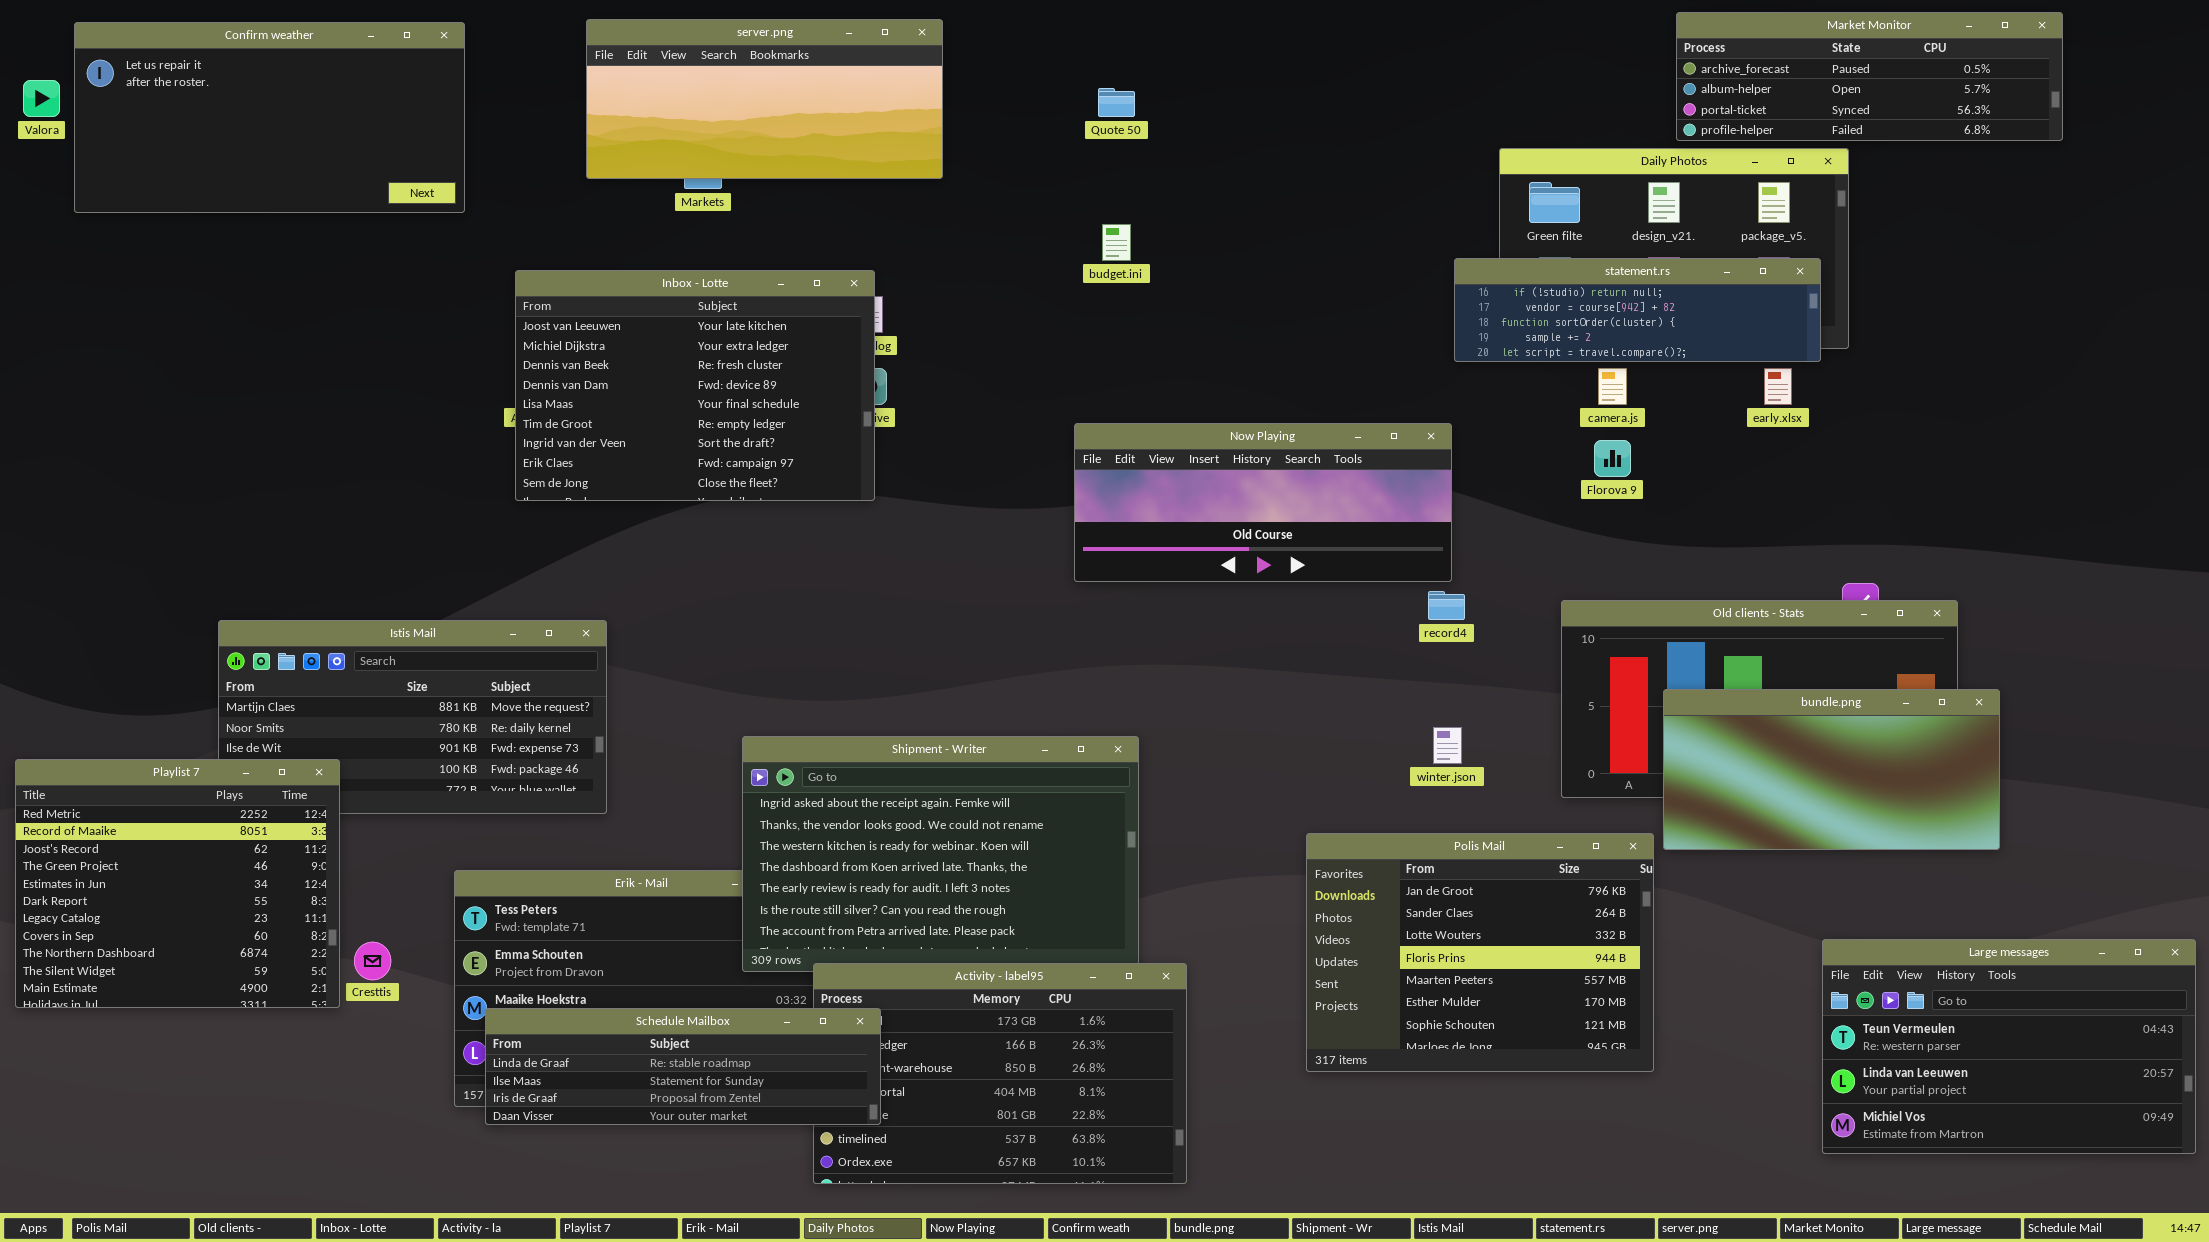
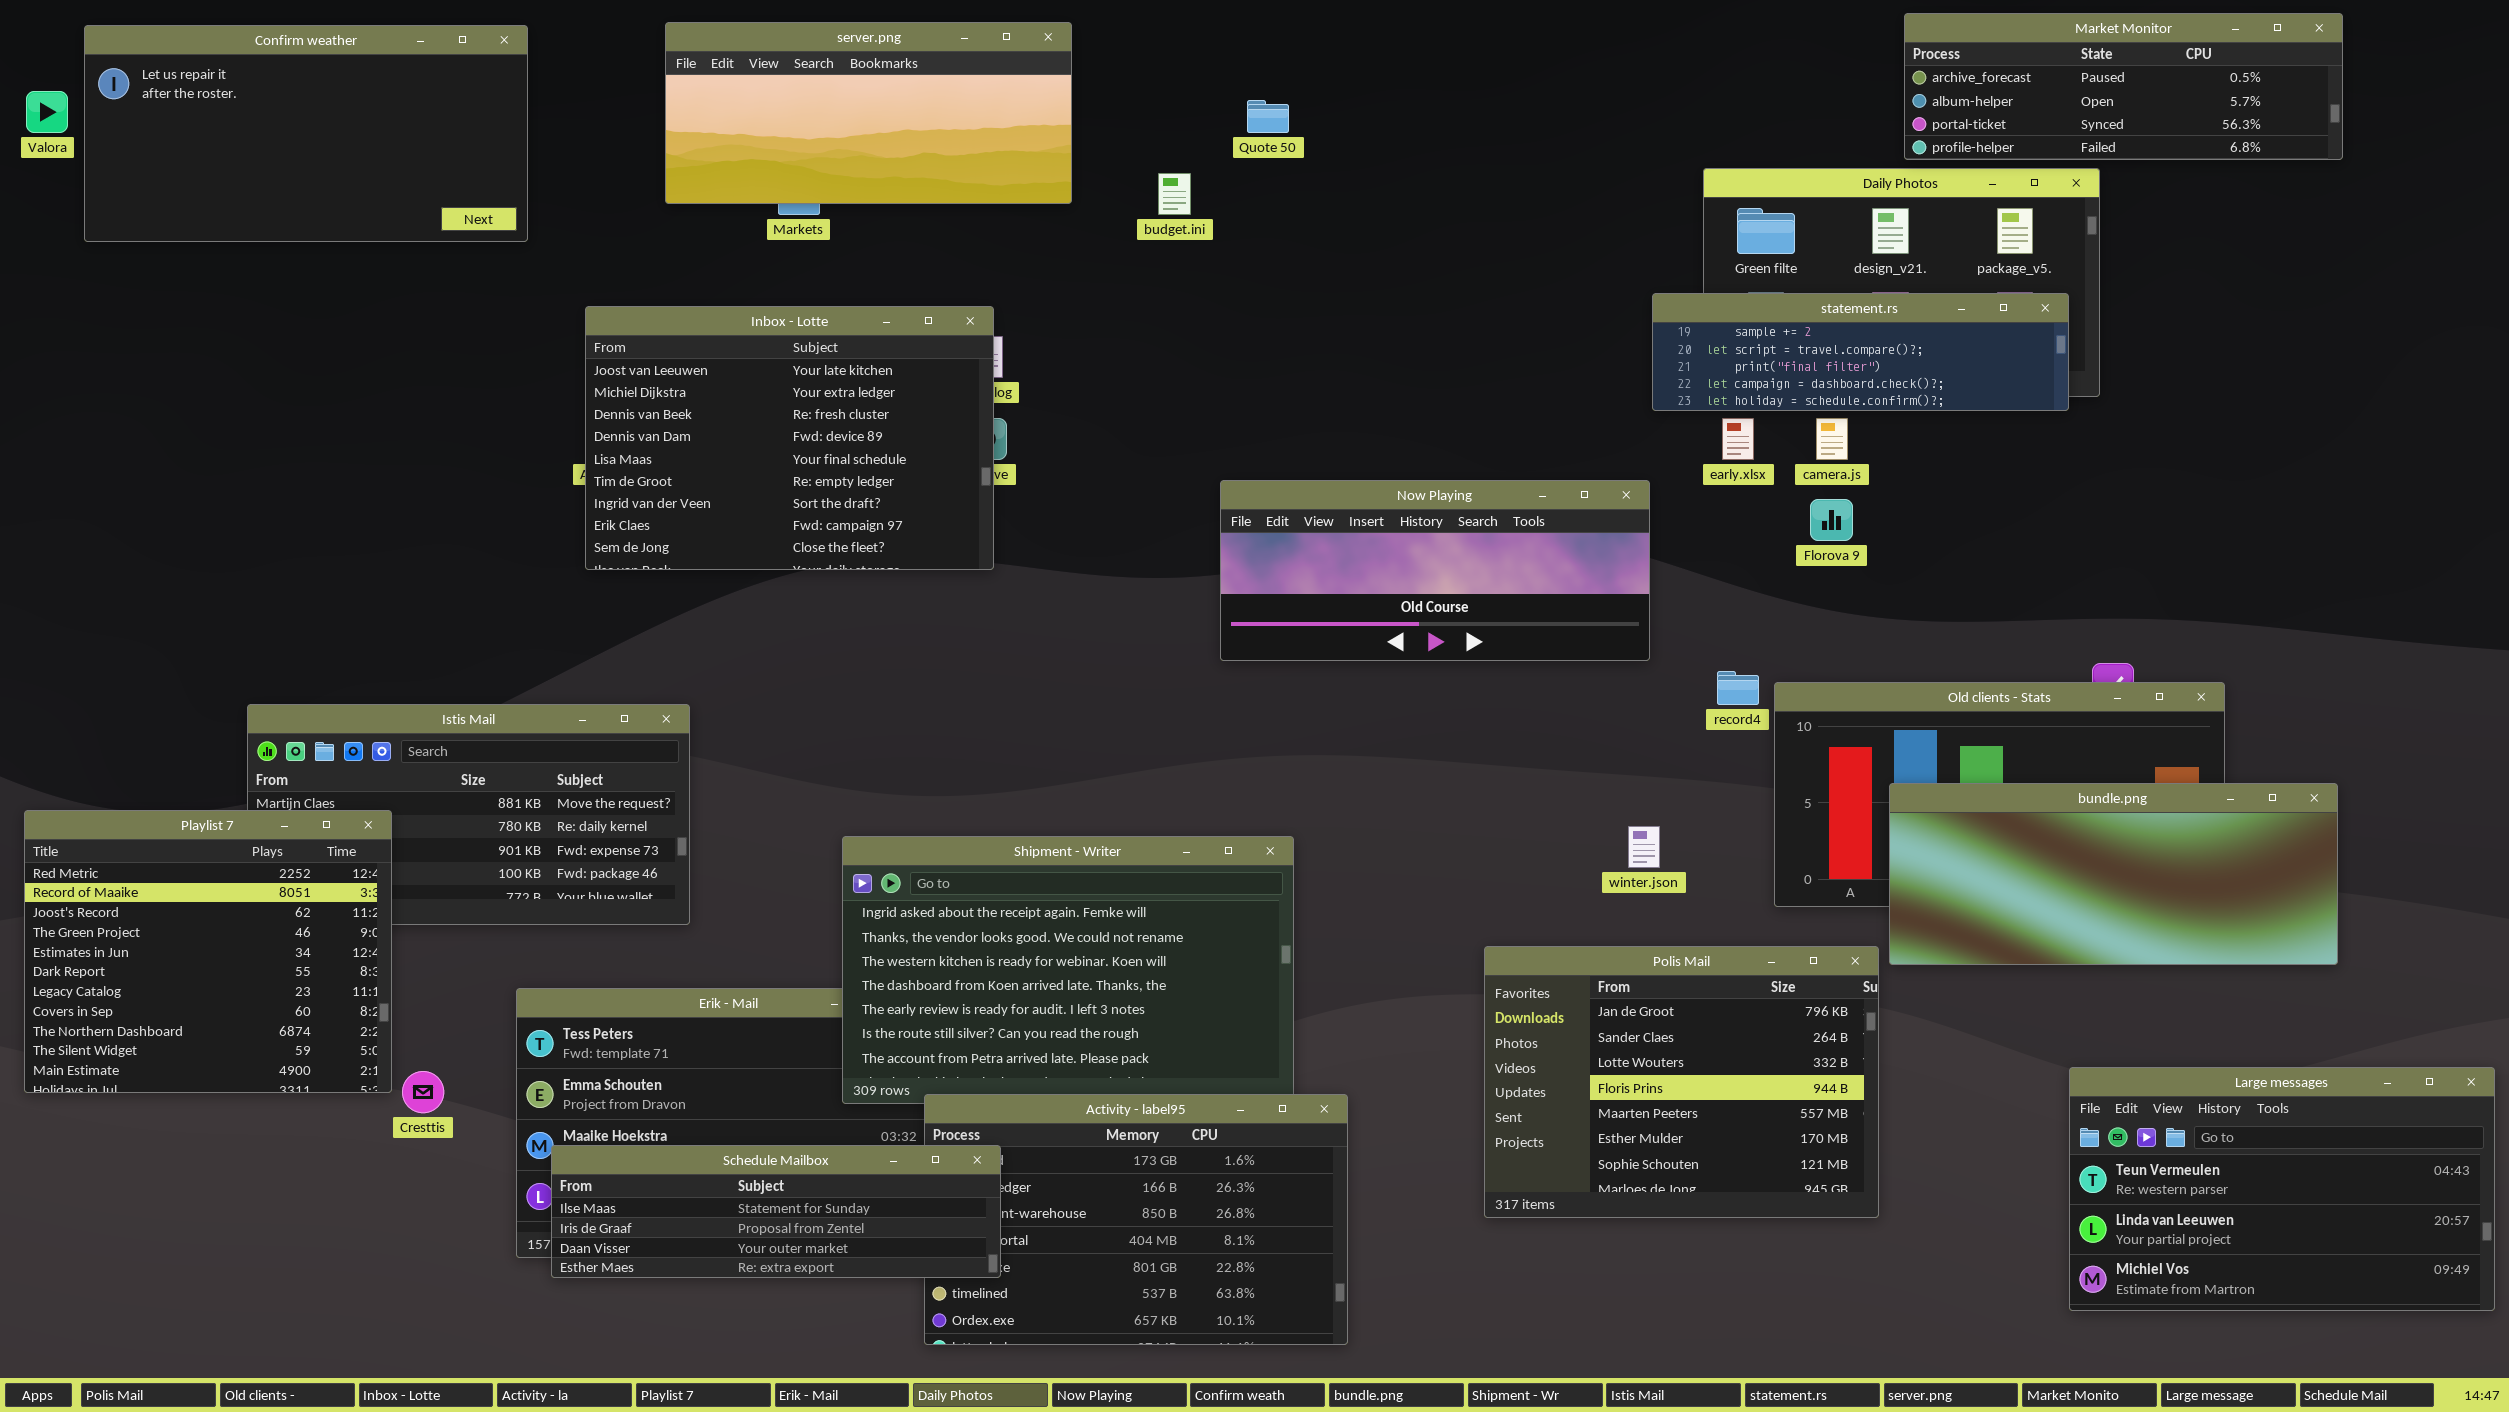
budget.ini: [1102,224,1131,261] -> [1158,173,1191,215], moved
statement.rs: [1454,258,1821,362] -> [1652,293,2069,411], scrolled down 3 rows
early.xlsx: [1764,368,1792,405] -> [1722,418,1754,460], moved
record4: [1428,591,1465,620] -> [1717,671,1759,705], moved
bundle.png: [1663,689,2000,850] -> [1889,783,2338,965], resized
Playlist 7: [15,759,340,1008] -> [24,810,392,1093], moved
Schedule Mailbox: [485,1008,881,1125] -> [551,1145,1001,1278], scrolled down 1 row

